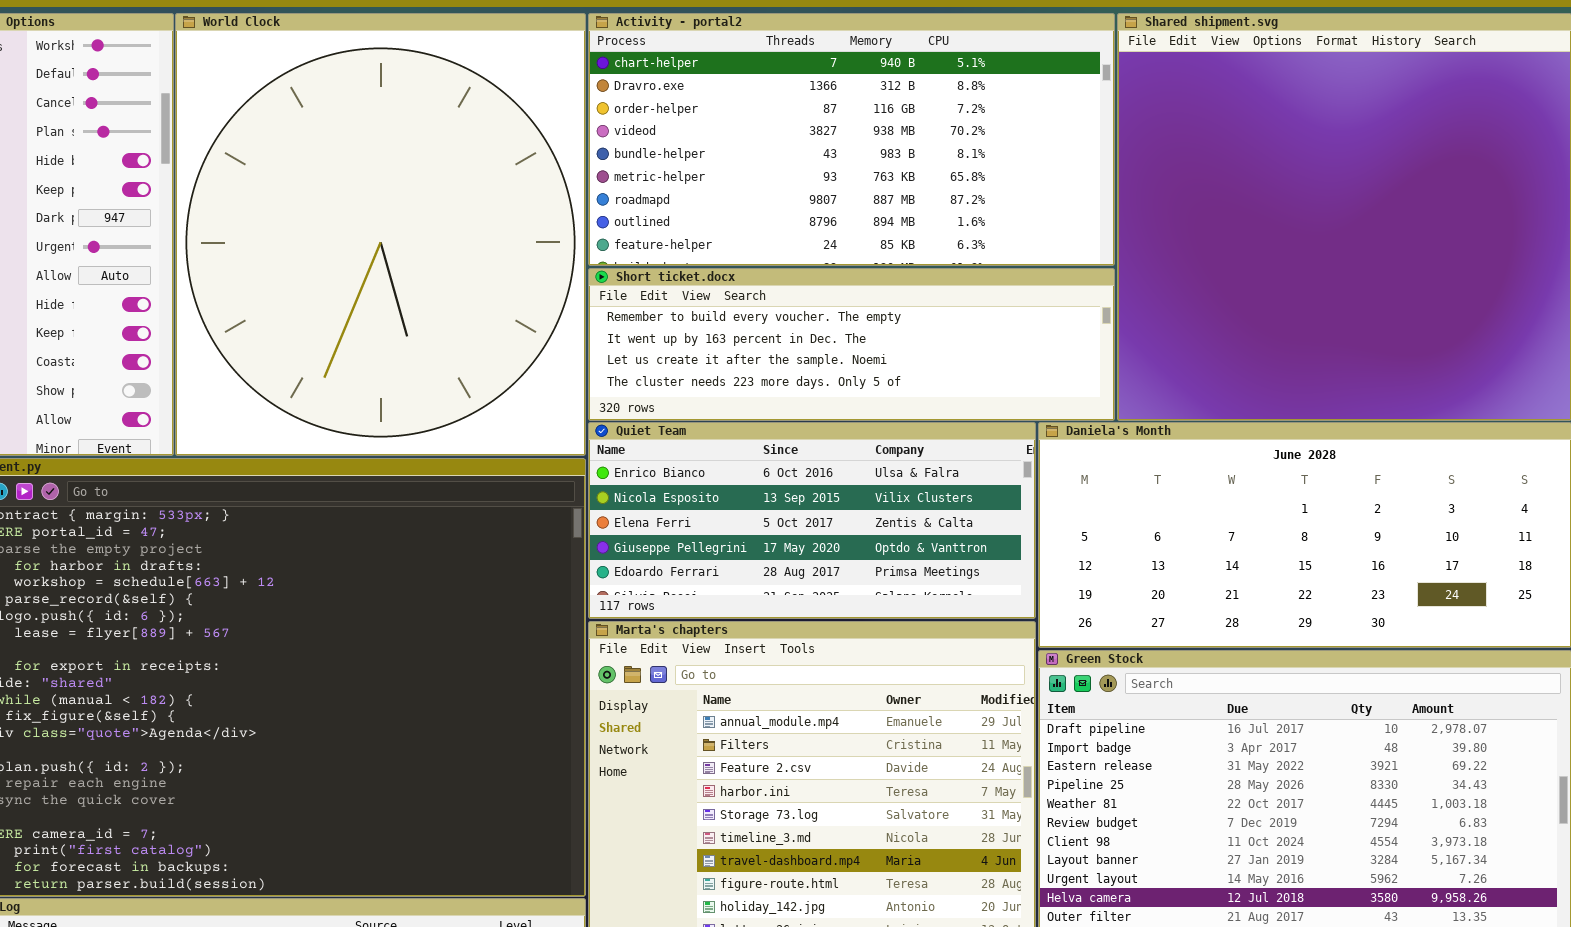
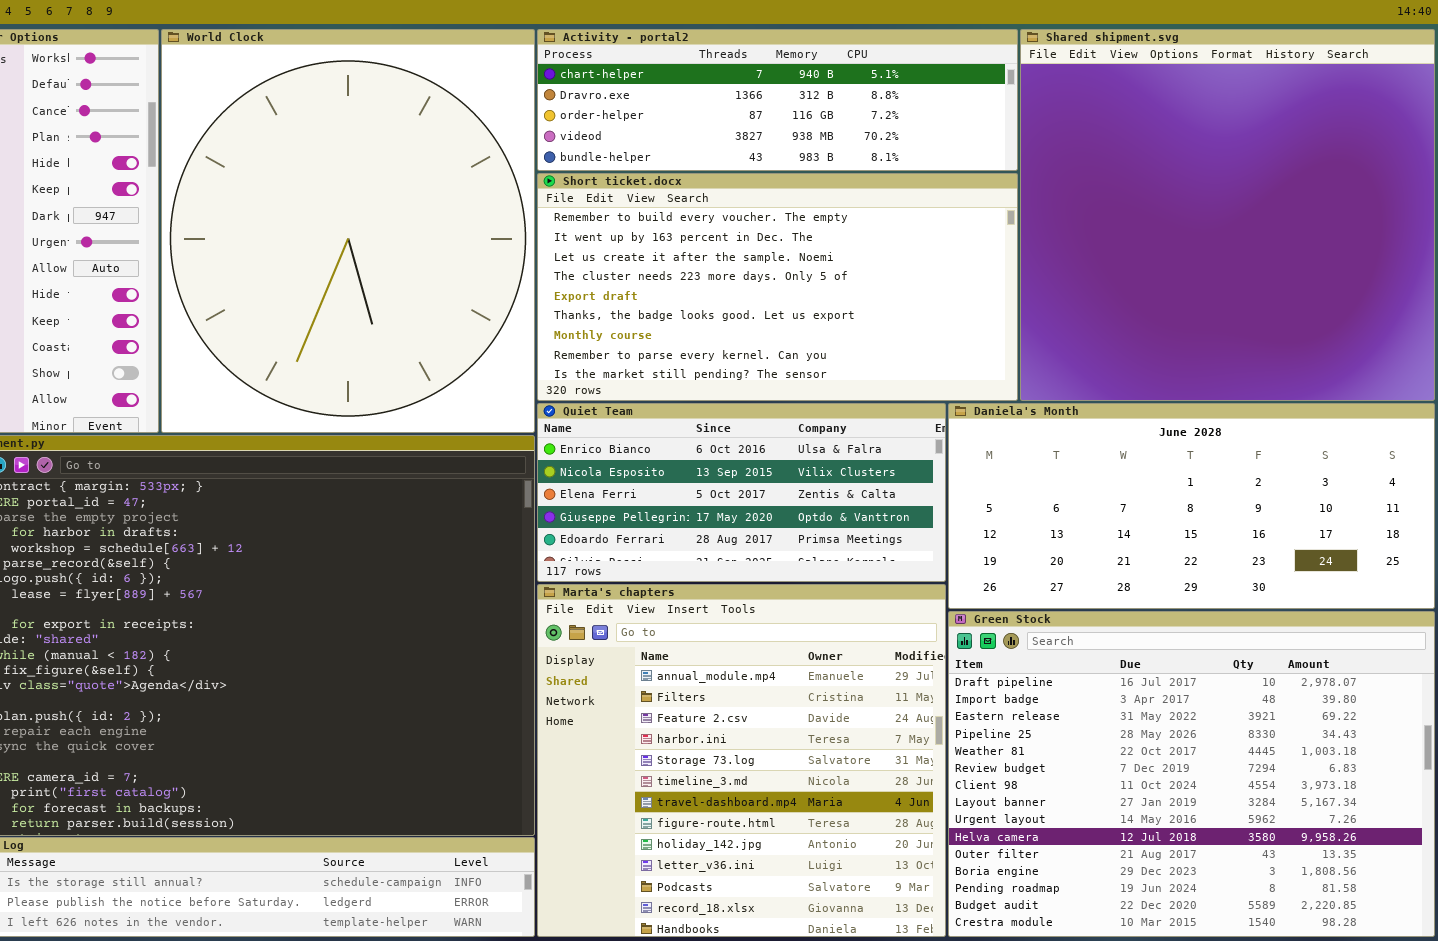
Activity - portal2: [588,13,1115,266] -> [537,29,1018,171], resized
Short ticket.docx: [588,268,1115,421] -> [537,173,1018,401], resized

